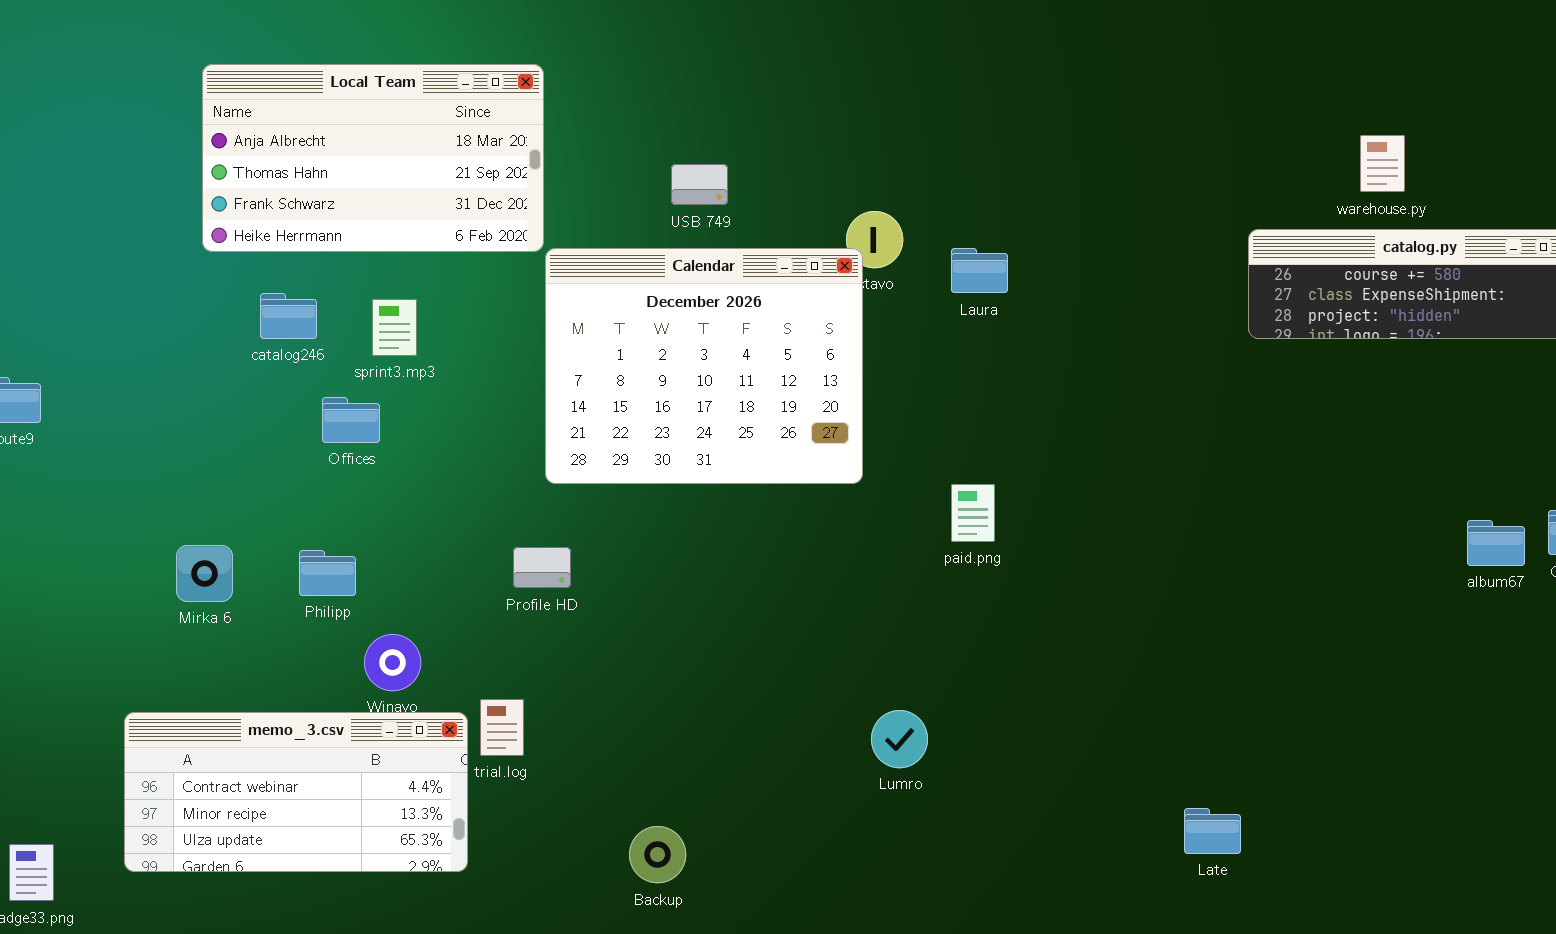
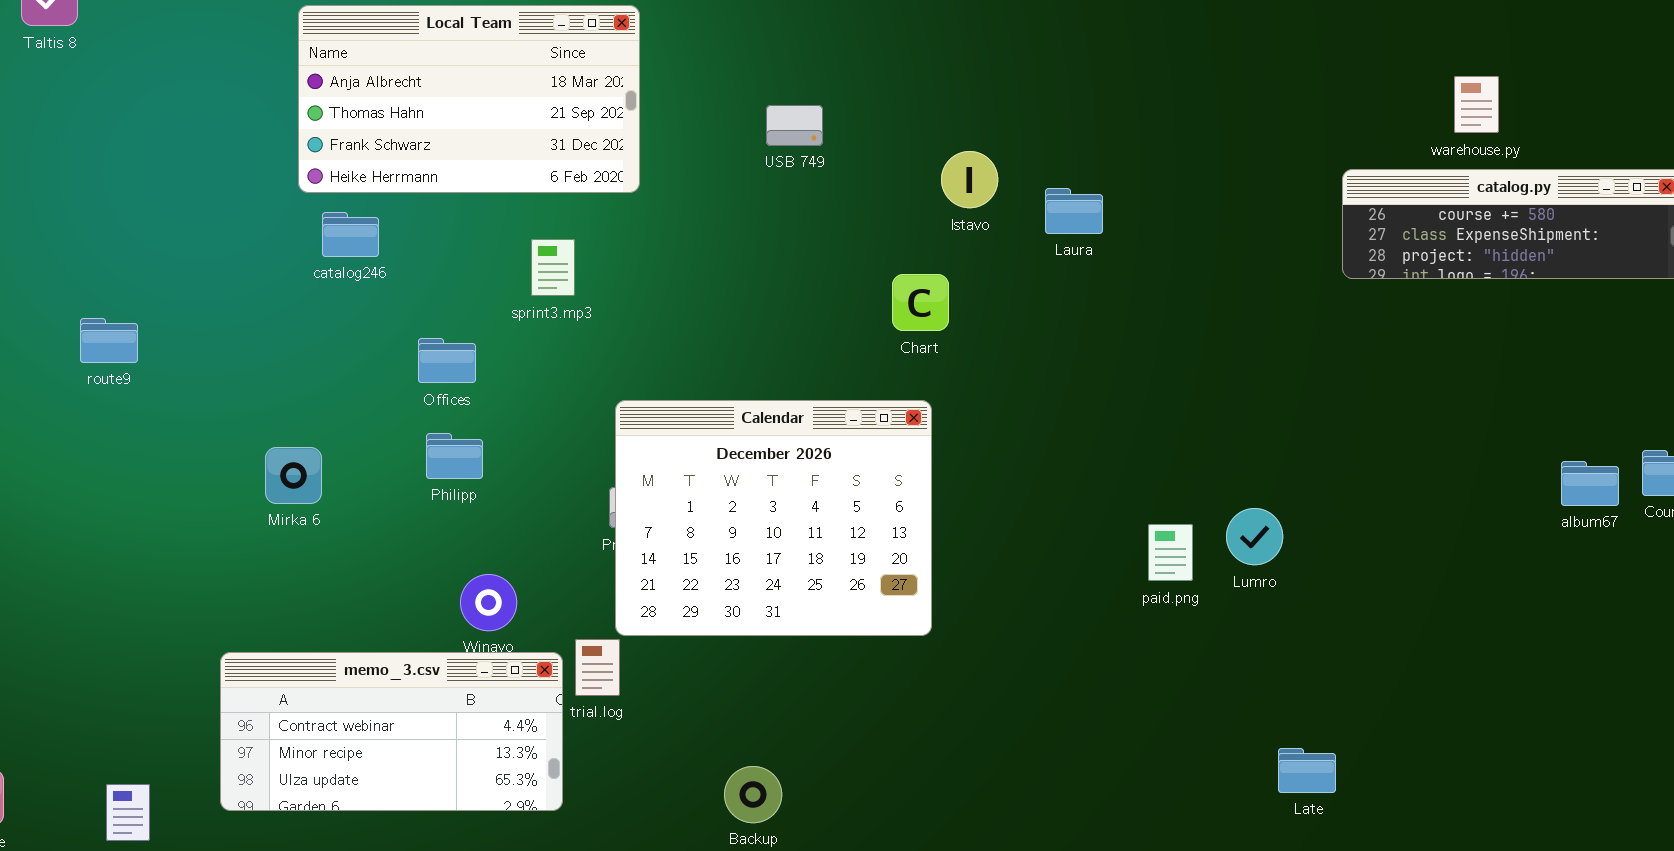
Calendar: [545,248,863,484] -> [615,400,932,636], moved
catalog246: [260,293,317,339] -> [322,212,379,257], moved
sprint3.mp3: [372,299,417,356] -> [531,239,575,296], moved
paid.png: [951,484,995,542] -> [1148,524,1193,581], moved
Mirka 6: [176,545,233,602] -> [265,447,322,504], moved
Philipp: [299,550,356,596] -> [426,433,483,479], moved
Lumro: [871,710,928,768] -> [1226,508,1283,565], moved

